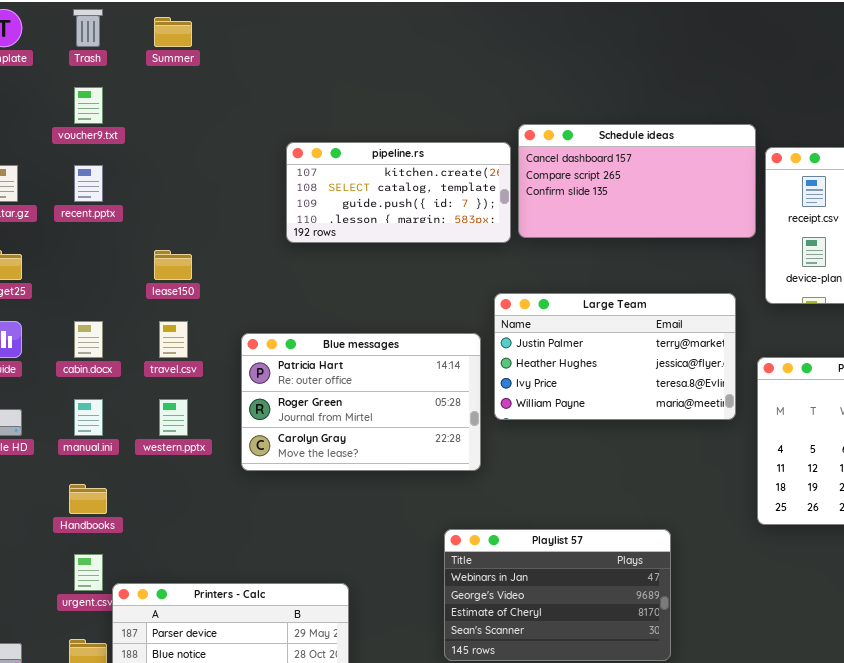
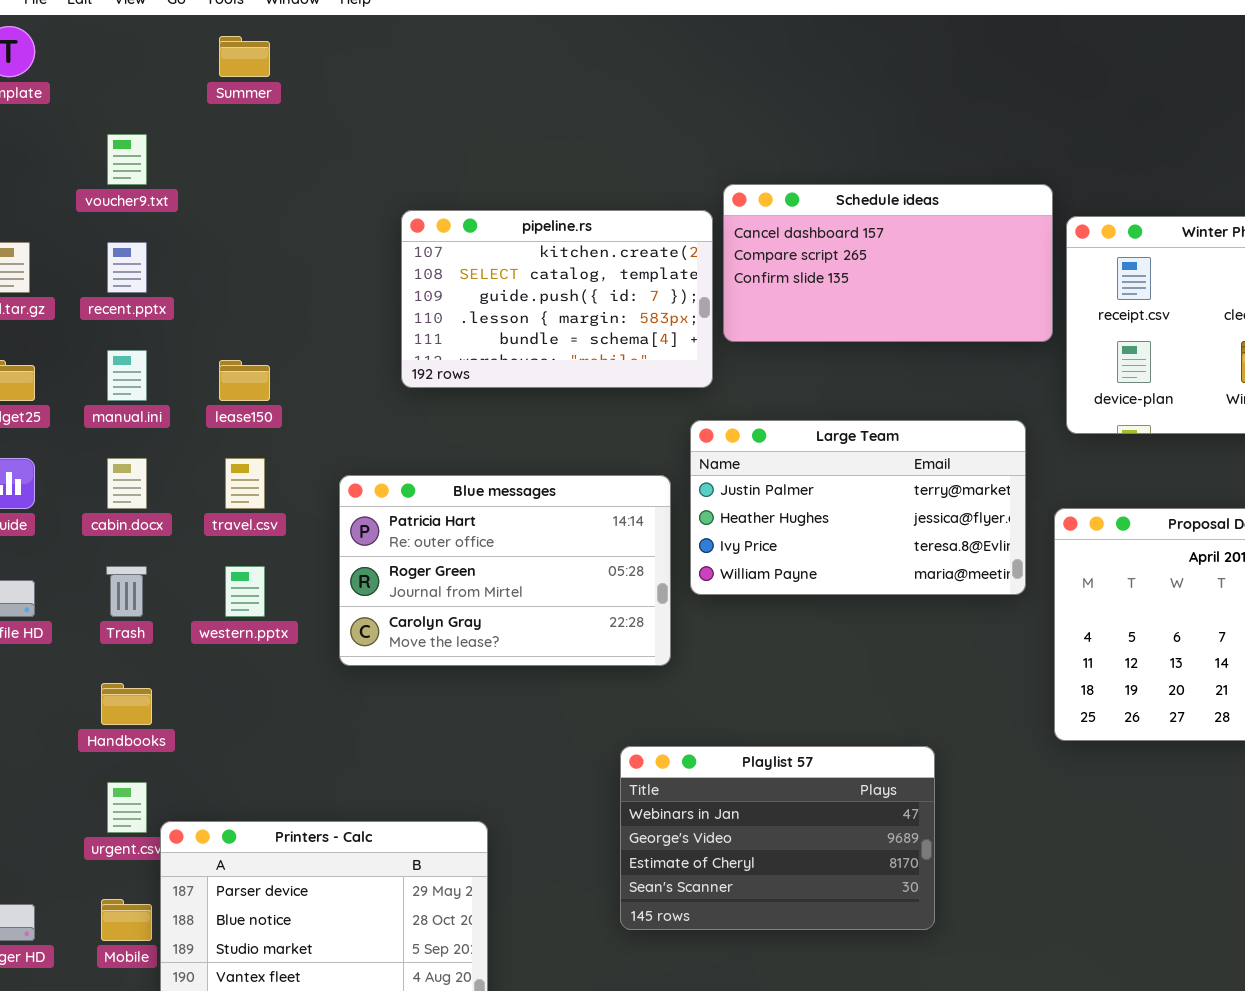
Trash: [73,9,103,47] -> [106,566,147,617], moved
pipeline.rs: [286,142,511,243] -> [401,210,713,388], resized
manual.ini: [74,399,103,436] -> [107,350,147,401], moved

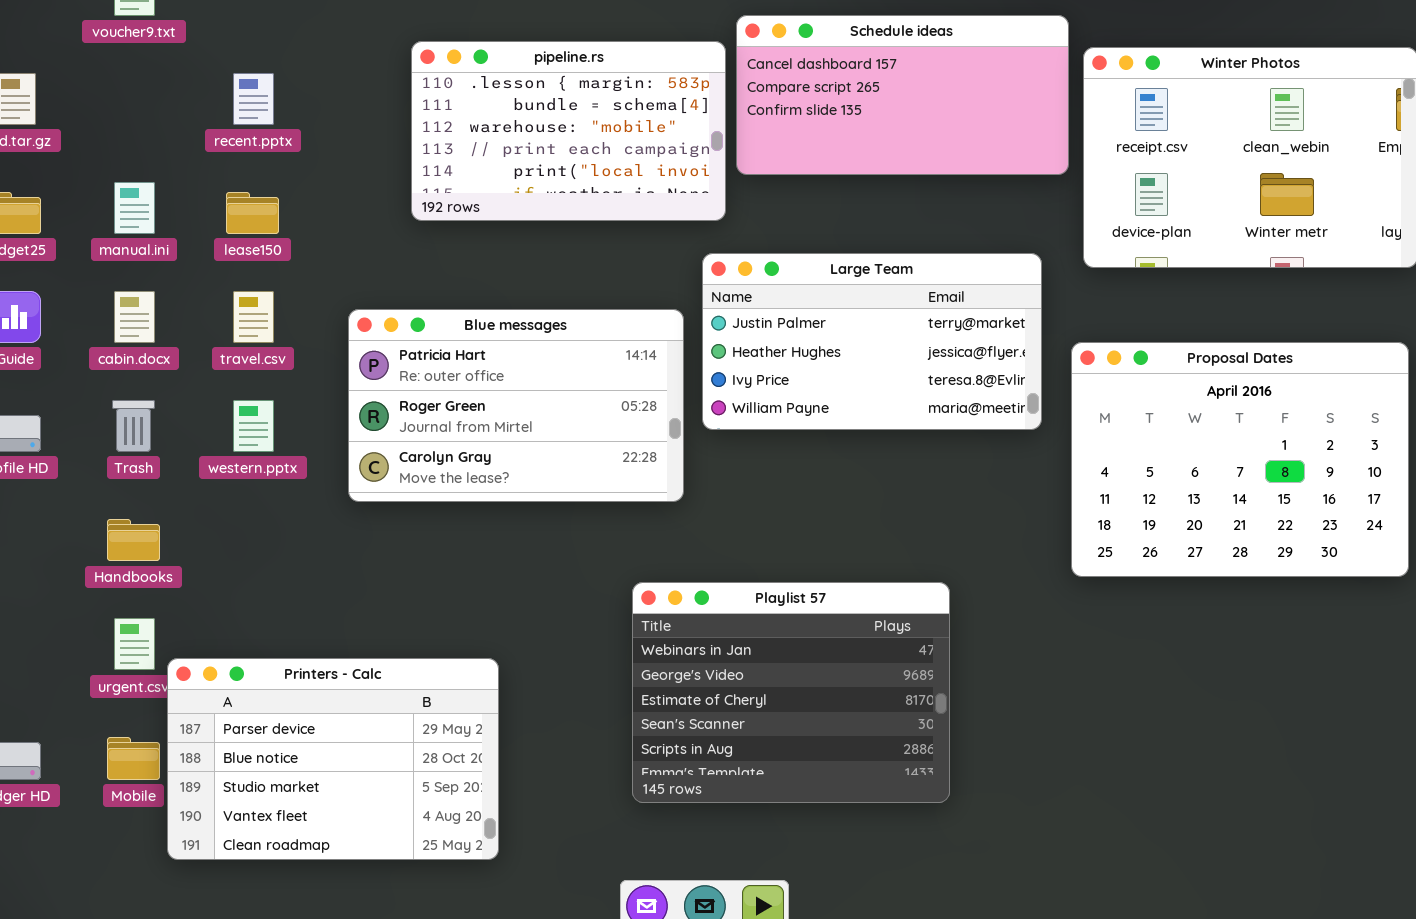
pipeline.rs: [401,210,713,388] -> [411,41,726,221], scrolled down 3 rows
recent.pptx: [107,242,147,293] -> [233,73,274,125], moved
Playlist 57: [620,746,935,930] -> [632,582,950,803], resized

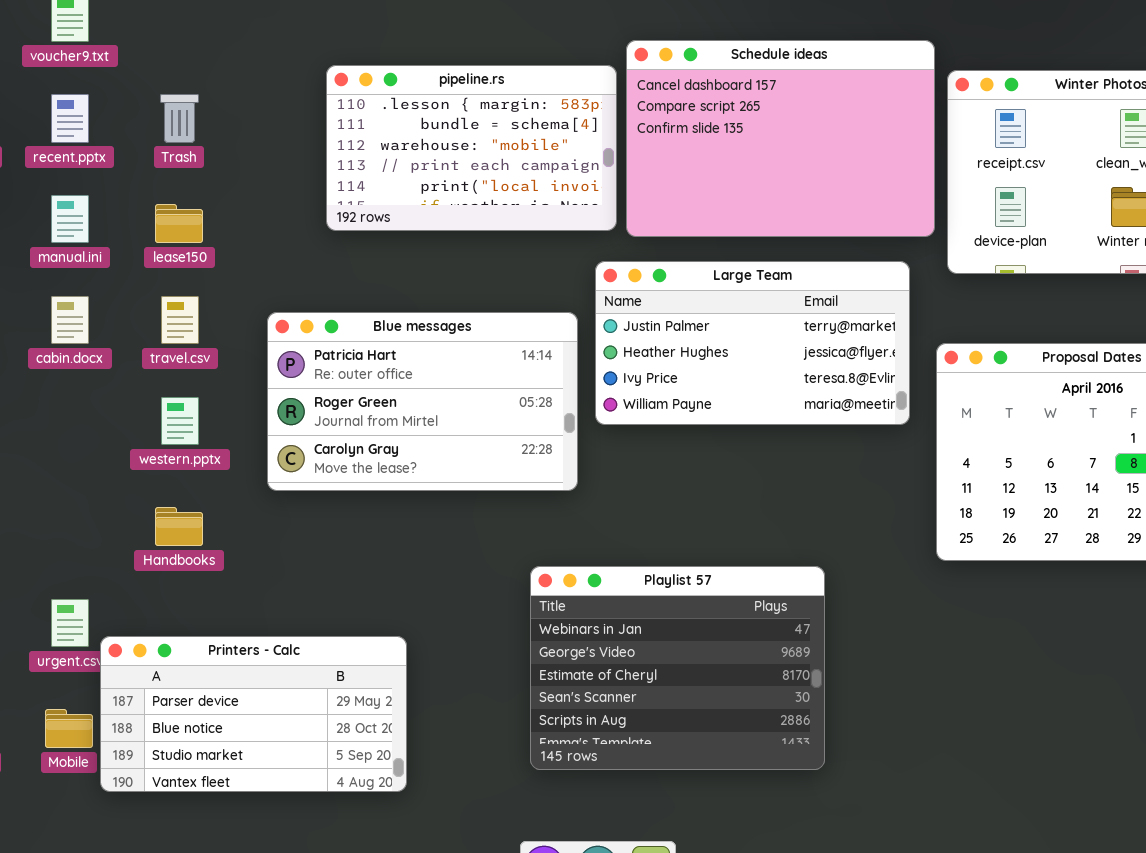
Schedule ideas: [736,15,1069,175] -> [626,40,935,237], resized
recent.pptx: [233,73,274,125] -> [51,94,89,143], moved
Trash: [112,400,155,452] -> [160,94,199,143], moved
Handbooks: [107,519,160,561] -> [155,507,203,546], moved
Printers - Calc: [167,658,499,860] -> [100,636,407,792], resized

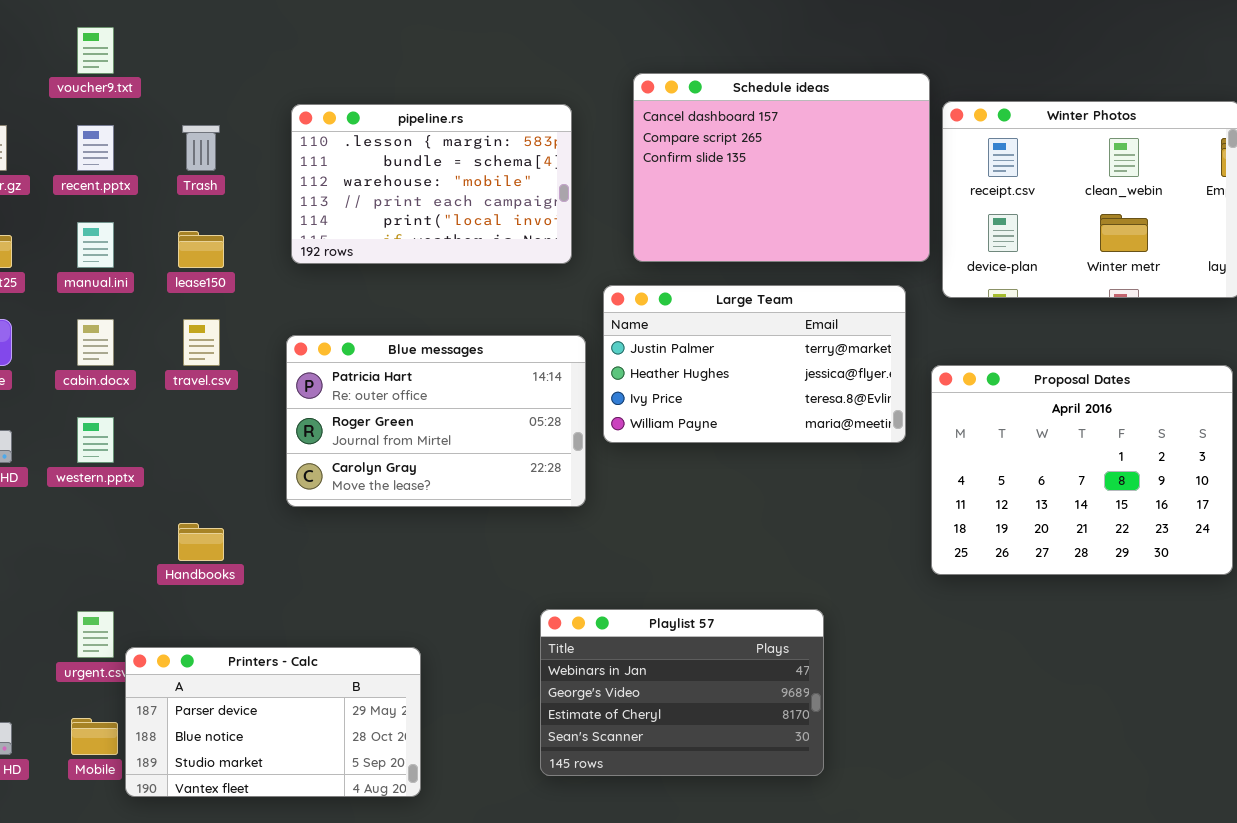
pipeline.rs: [326,65,617,231] -> [291,104,572,264], moved
western.pptx: [161,397,199,445] -> [77,417,114,463], moved
Playlist 57: [530,566,825,770] -> [540,609,824,776], resized

